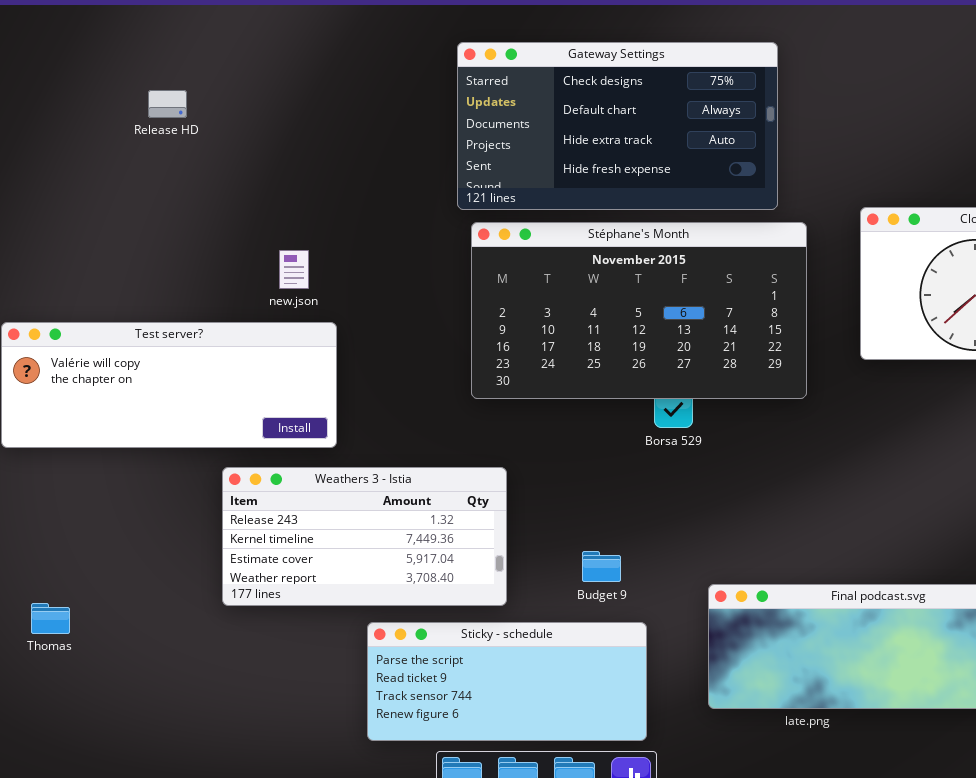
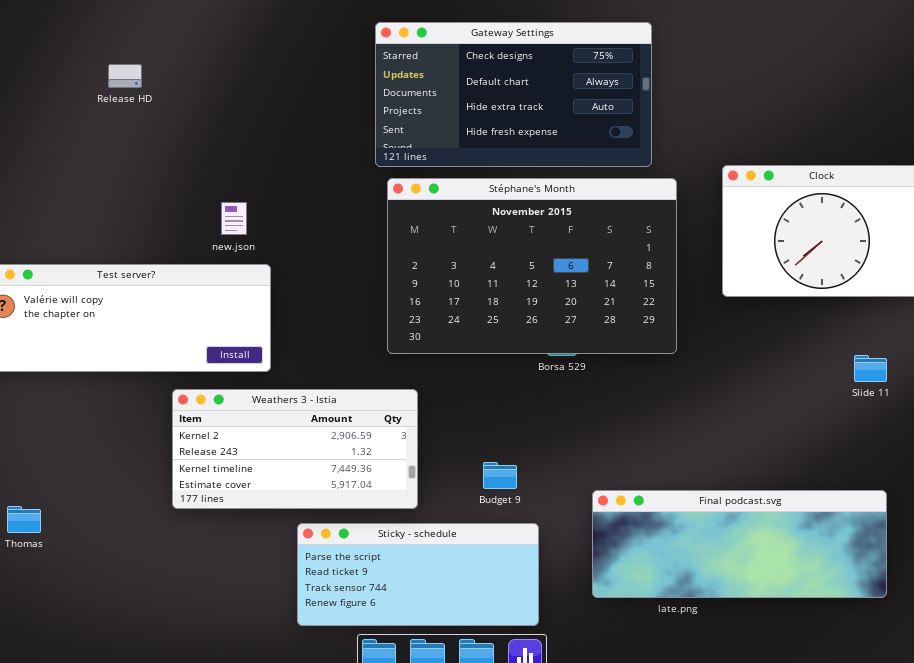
Stéphane's Month: [471,222,807,399] -> [387,178,677,354], resized
Weathers 3 - Istia: [222,467,507,606] -> [172,389,418,509], scrolled up 1 row

